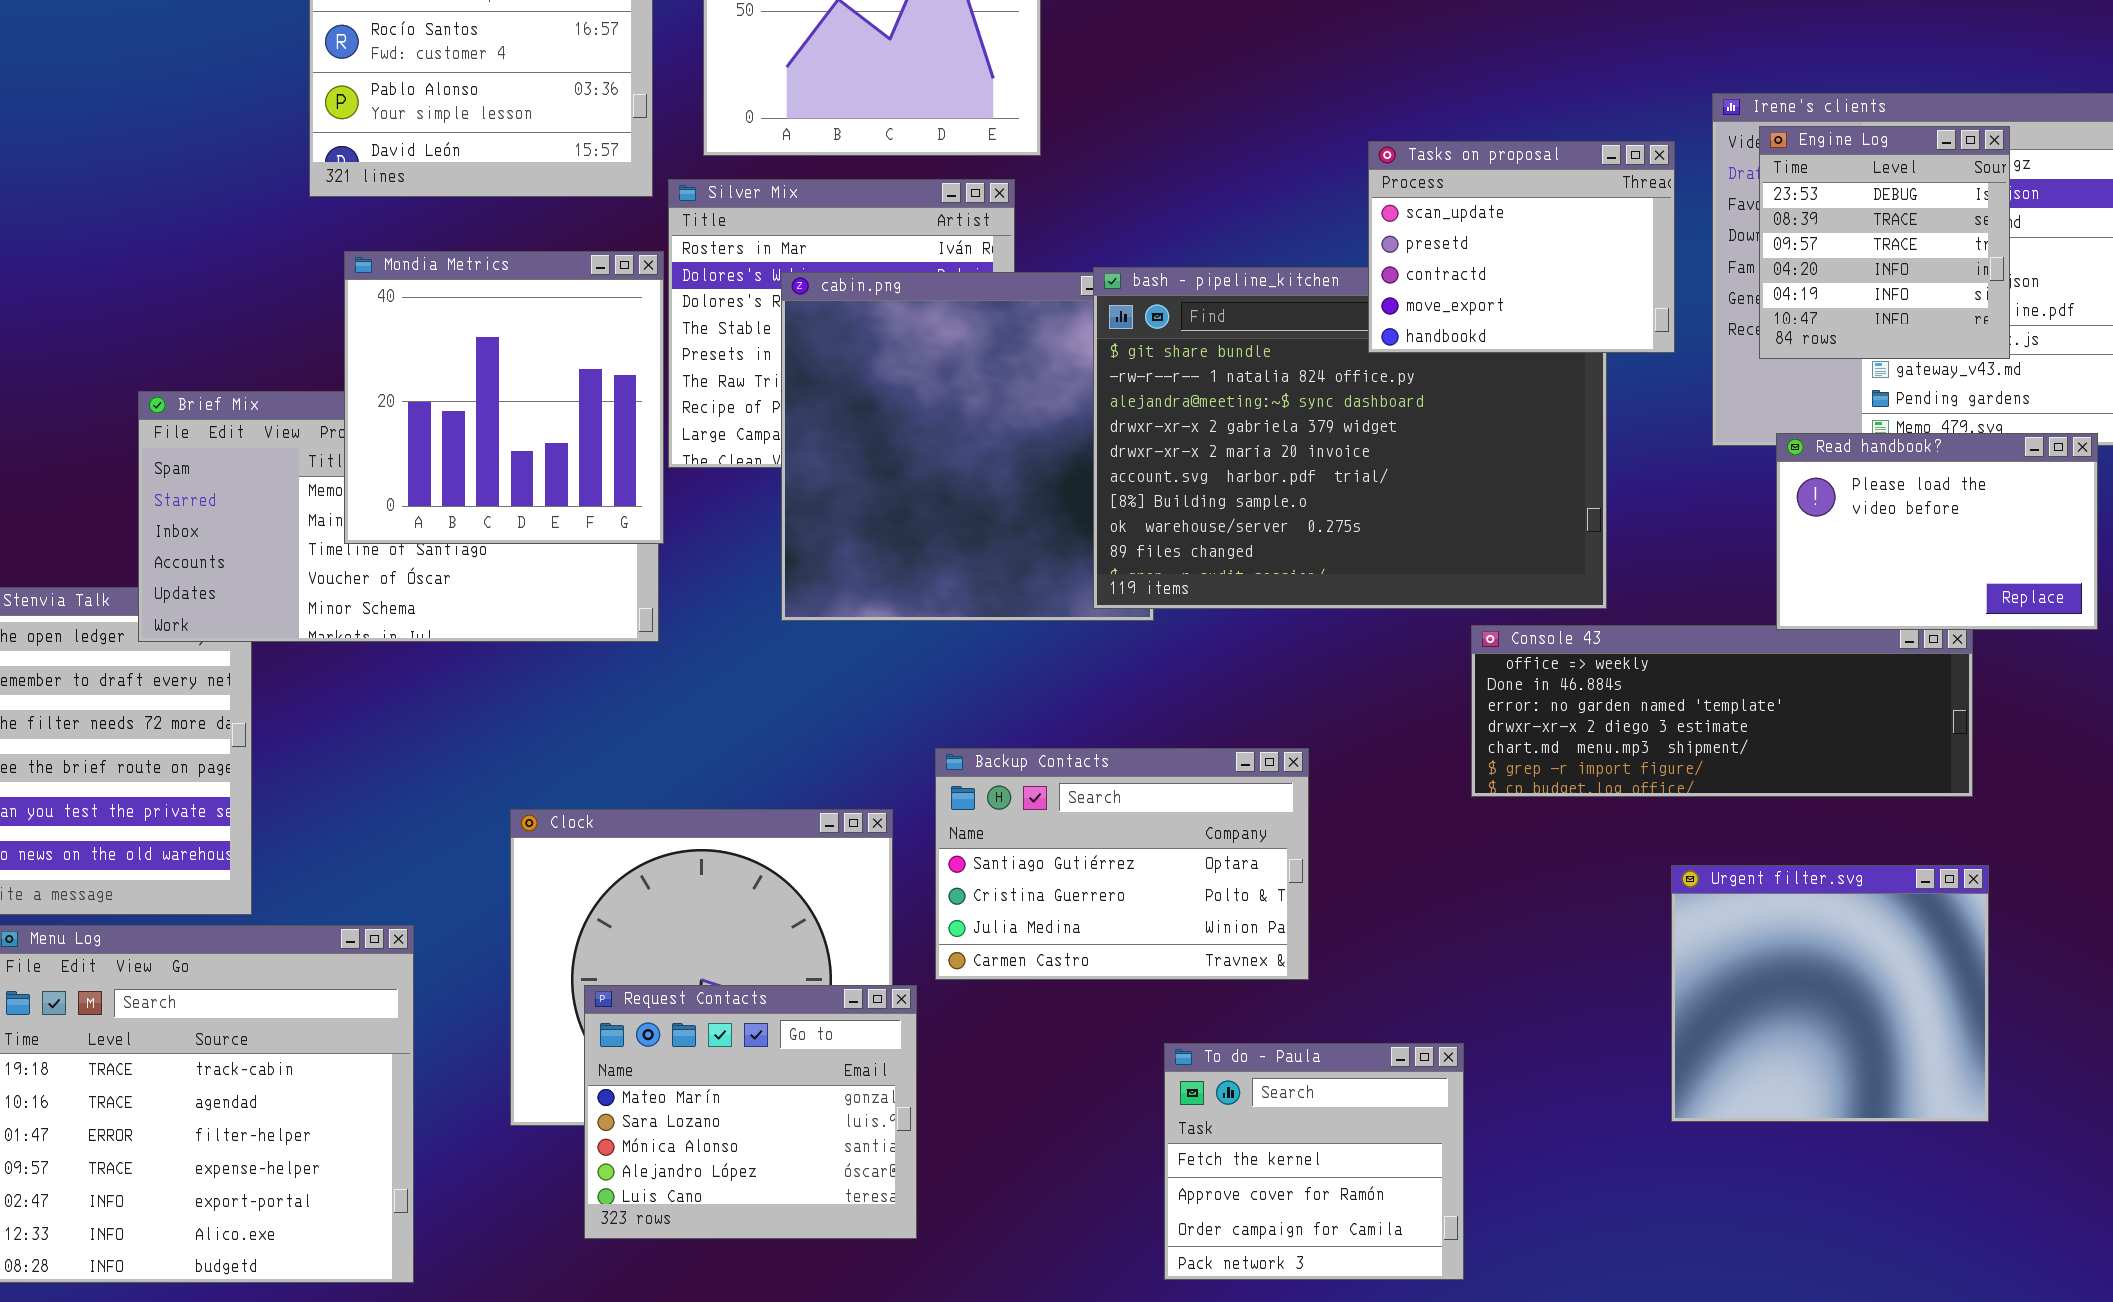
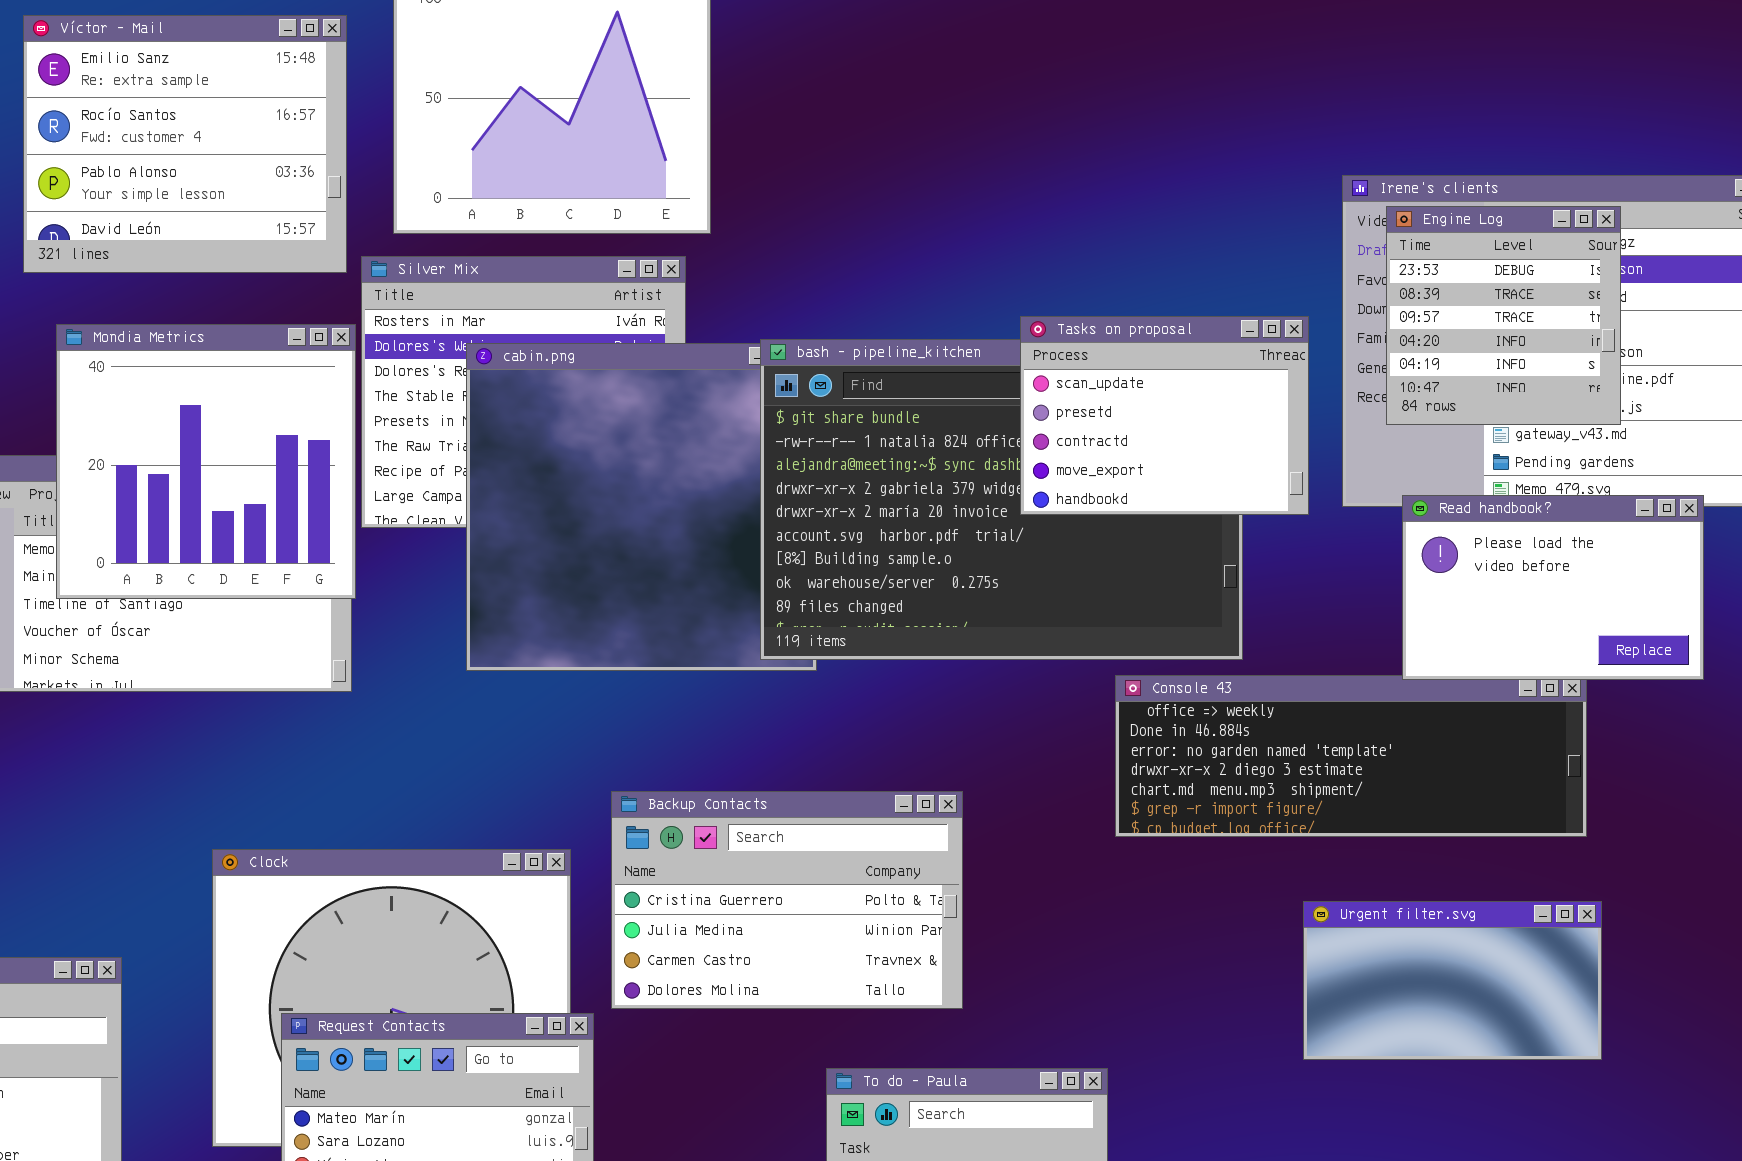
Tasks on proposal: [1368,141,1675,353] -> [1020,316,1309,515], moved
Backup Contacts: [935,748,1309,980] -> [611,791,963,1009], scrolled down 1 row
Urgent filter.svg: [1671,865,1989,1122] -> [1303,901,1602,1060], resized

